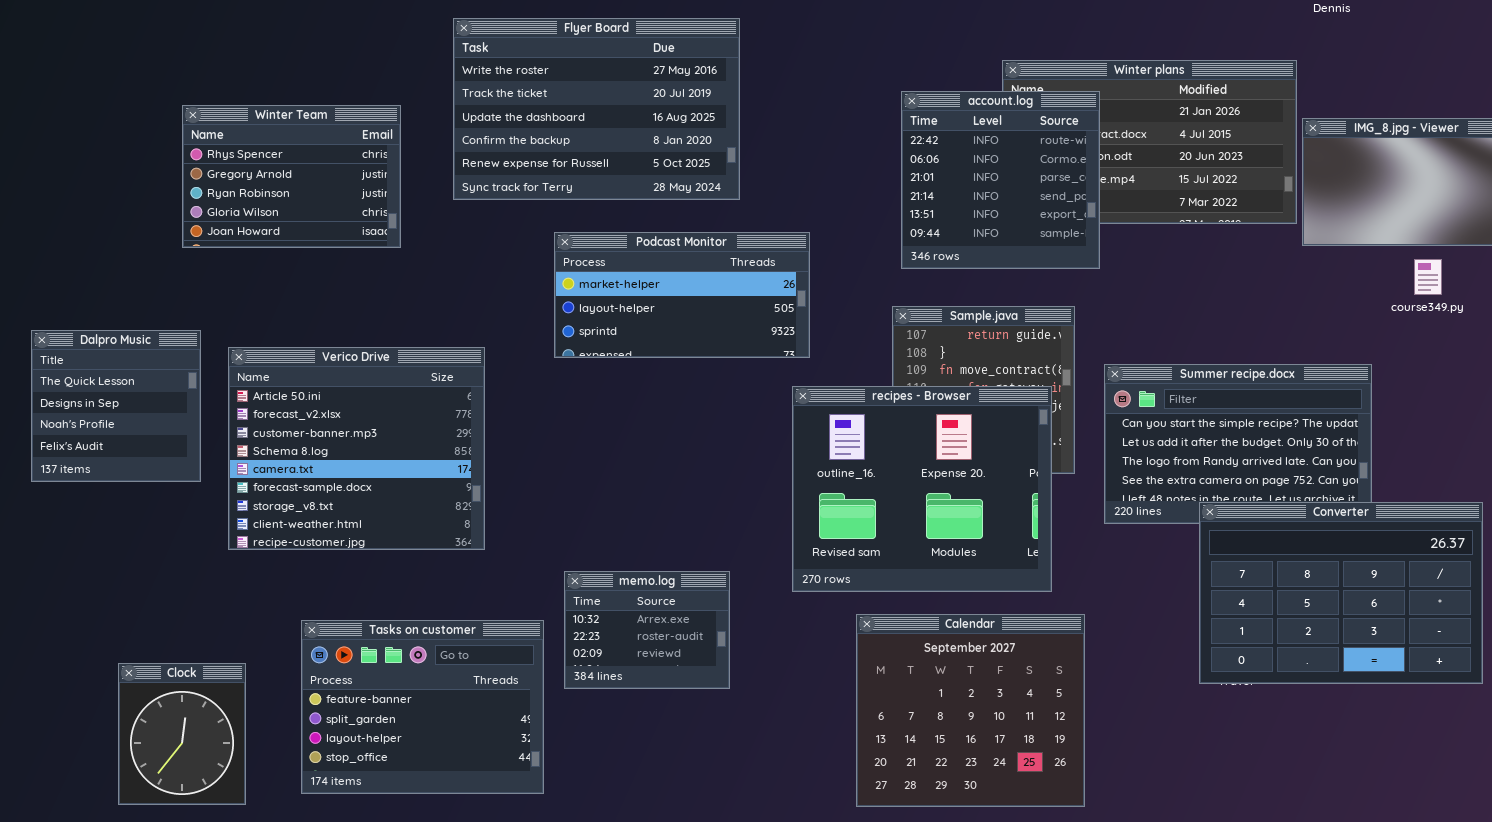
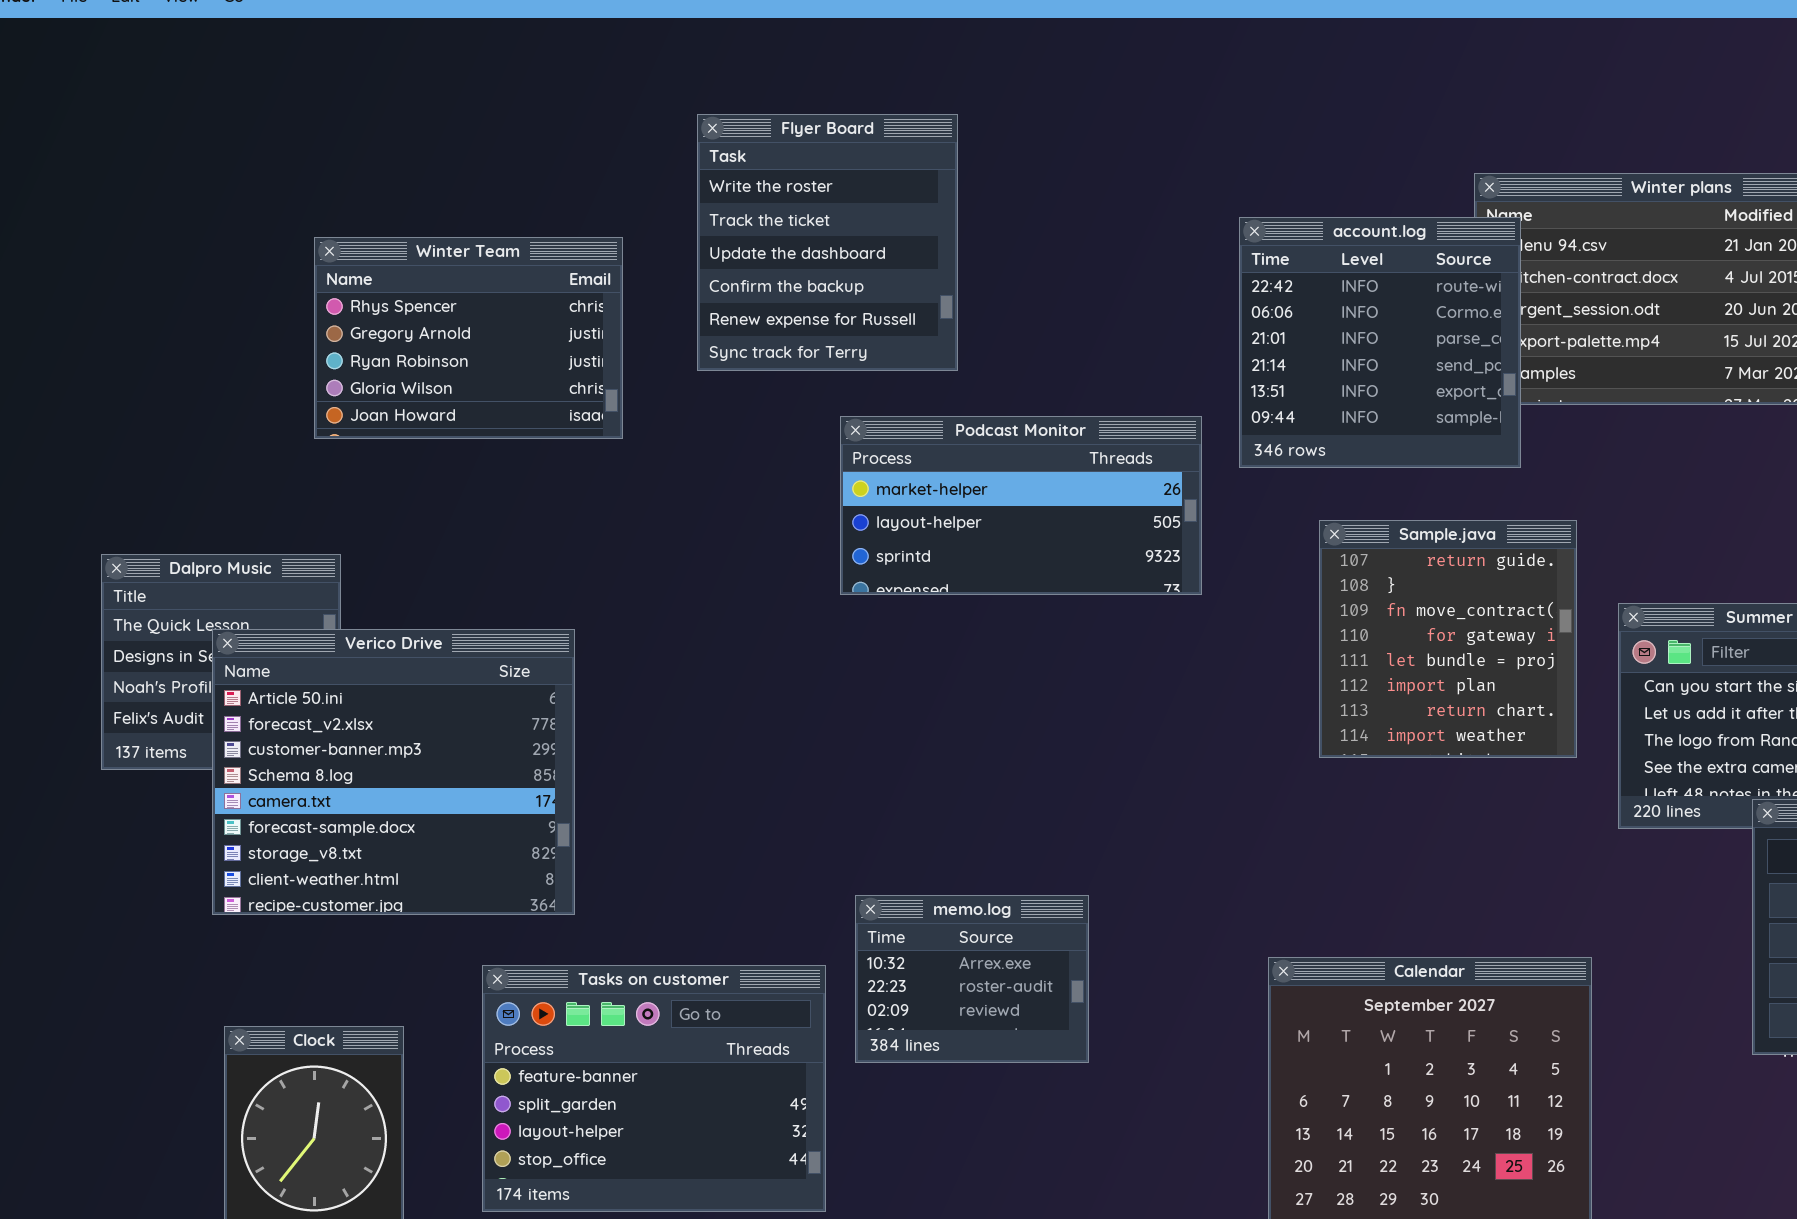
Flyer Board: [453,18,740,200] -> [697,114,958,371], resized
account.log: [901,91,1100,269] -> [1239,217,1521,468], moved
Verico Drive: [228,347,485,550] -> [212,629,575,915], moved
recipes - Browser: [792,386,1052,592] -> none, closed

